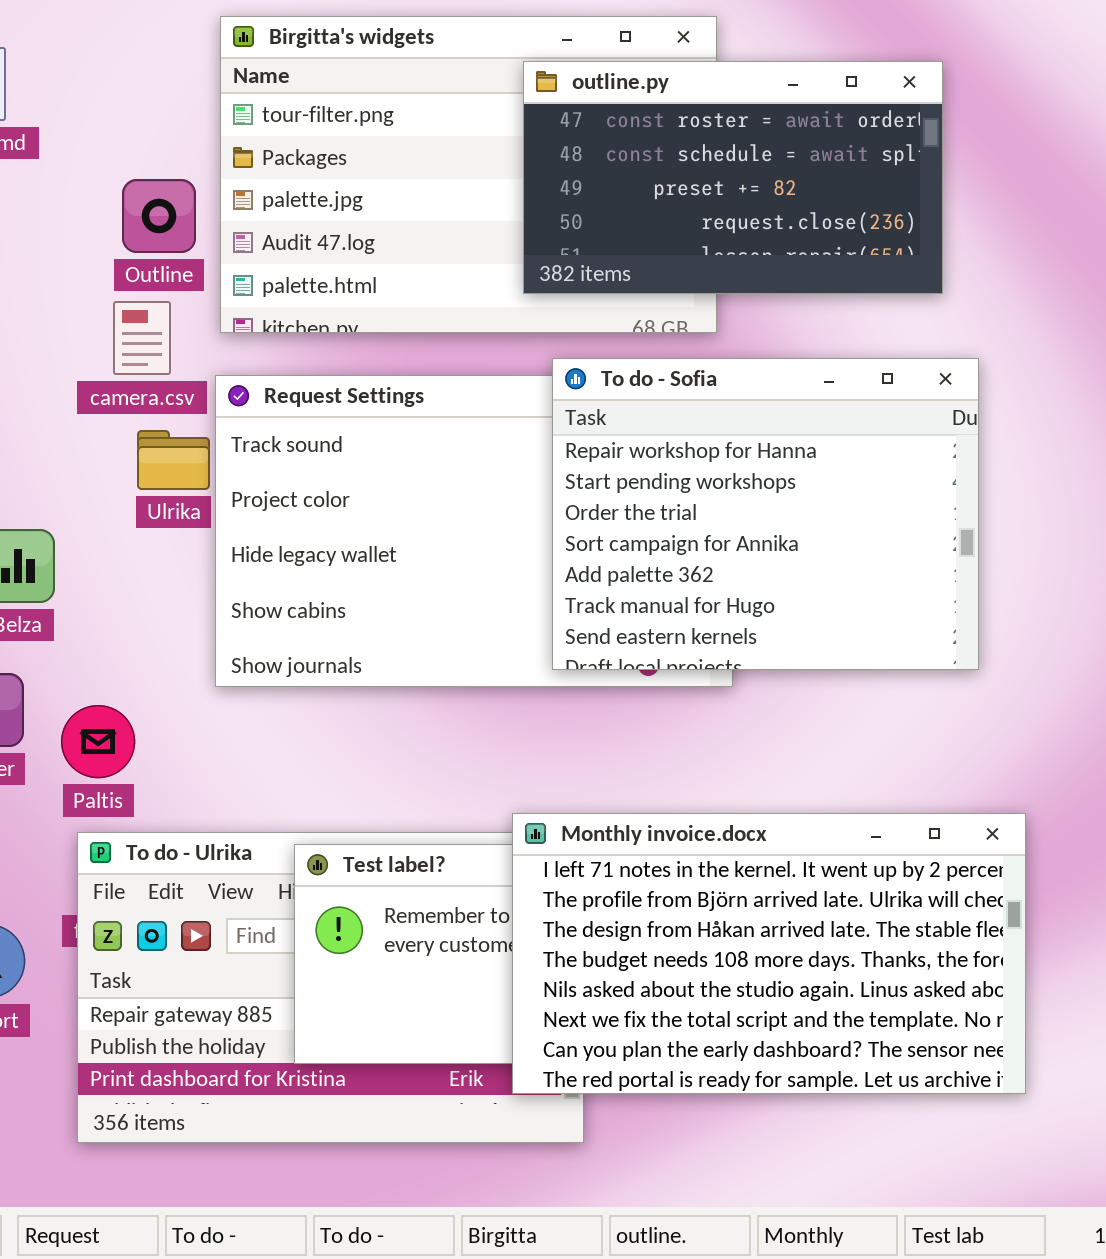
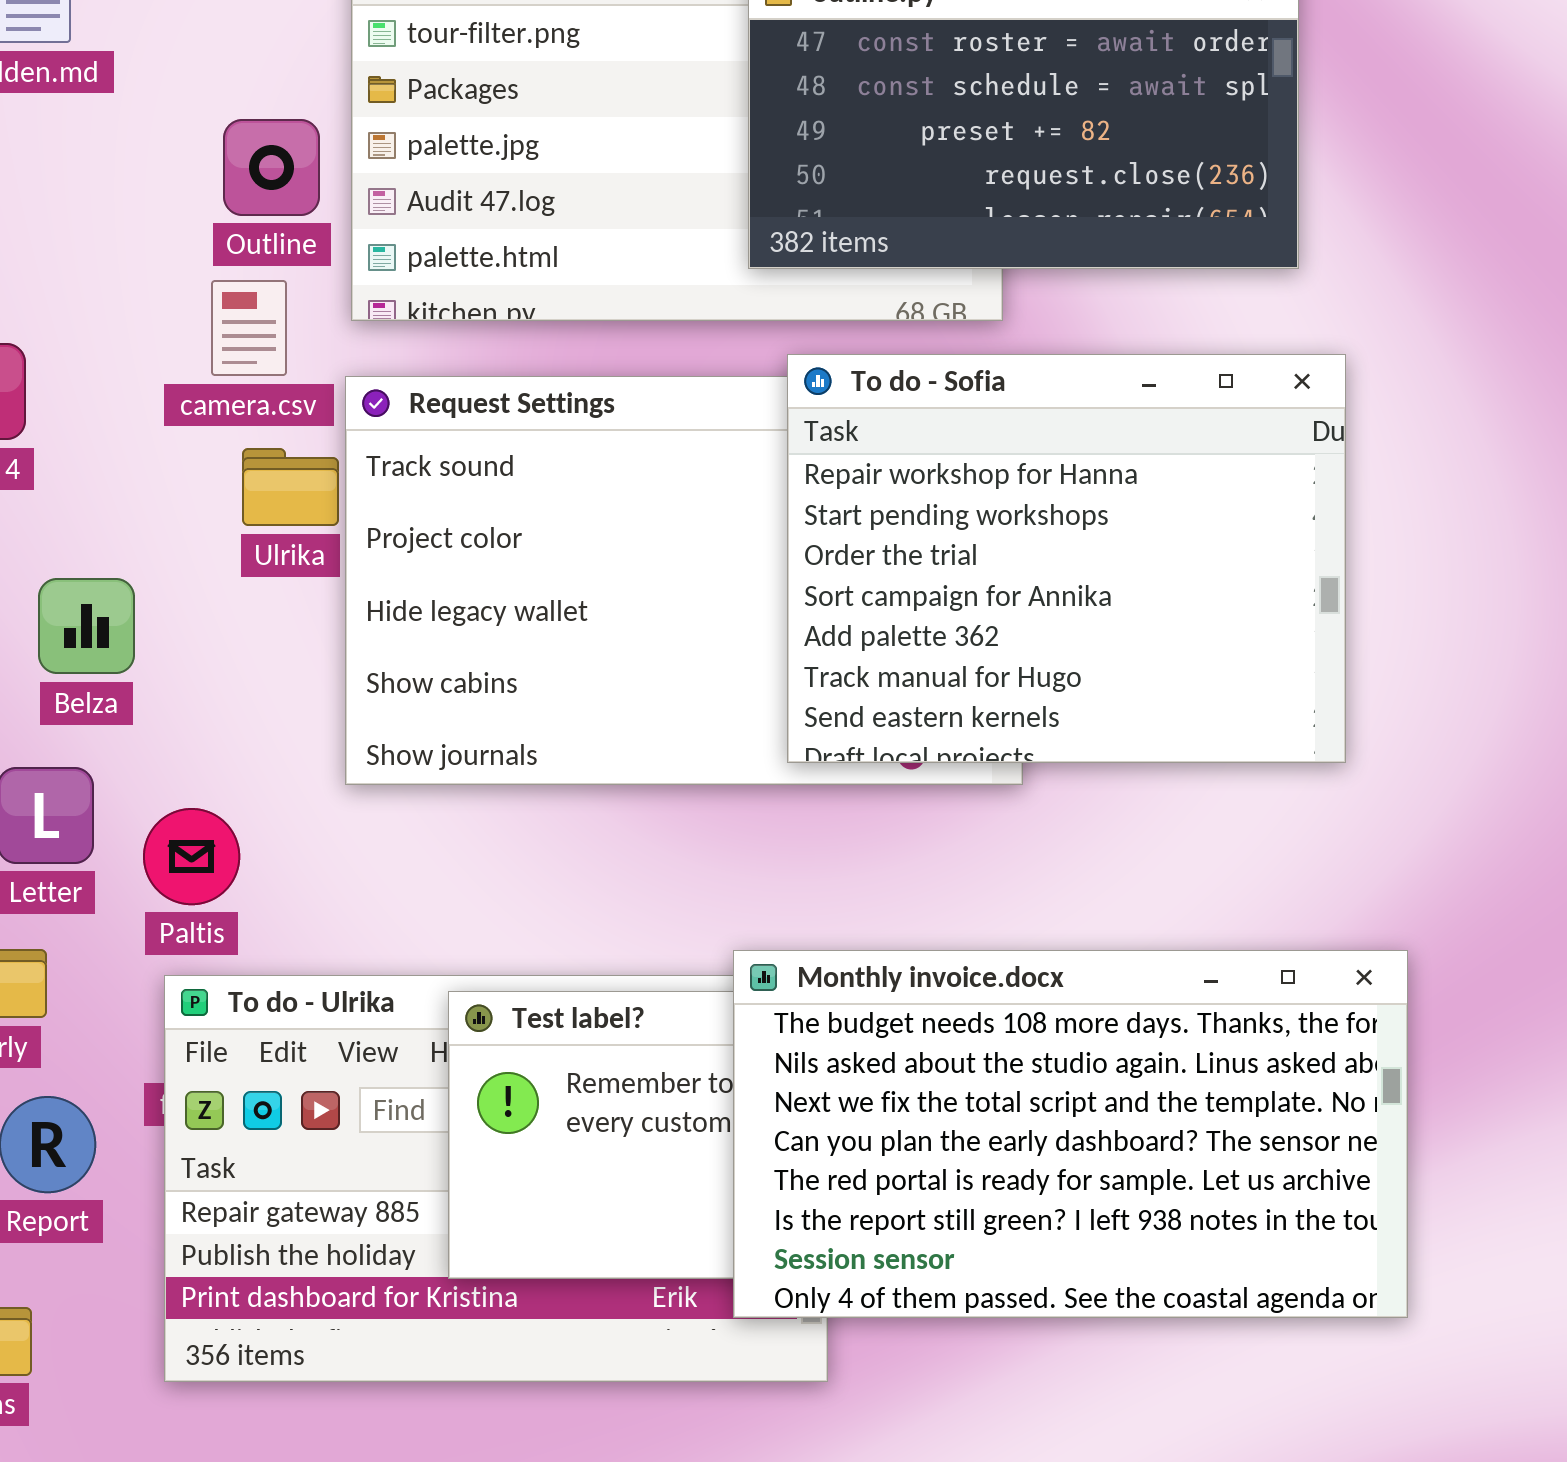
Monthly invoice.docx: [512,813,1026,1094] -> [733,950,1408,1318], scrolled down 3 rows

